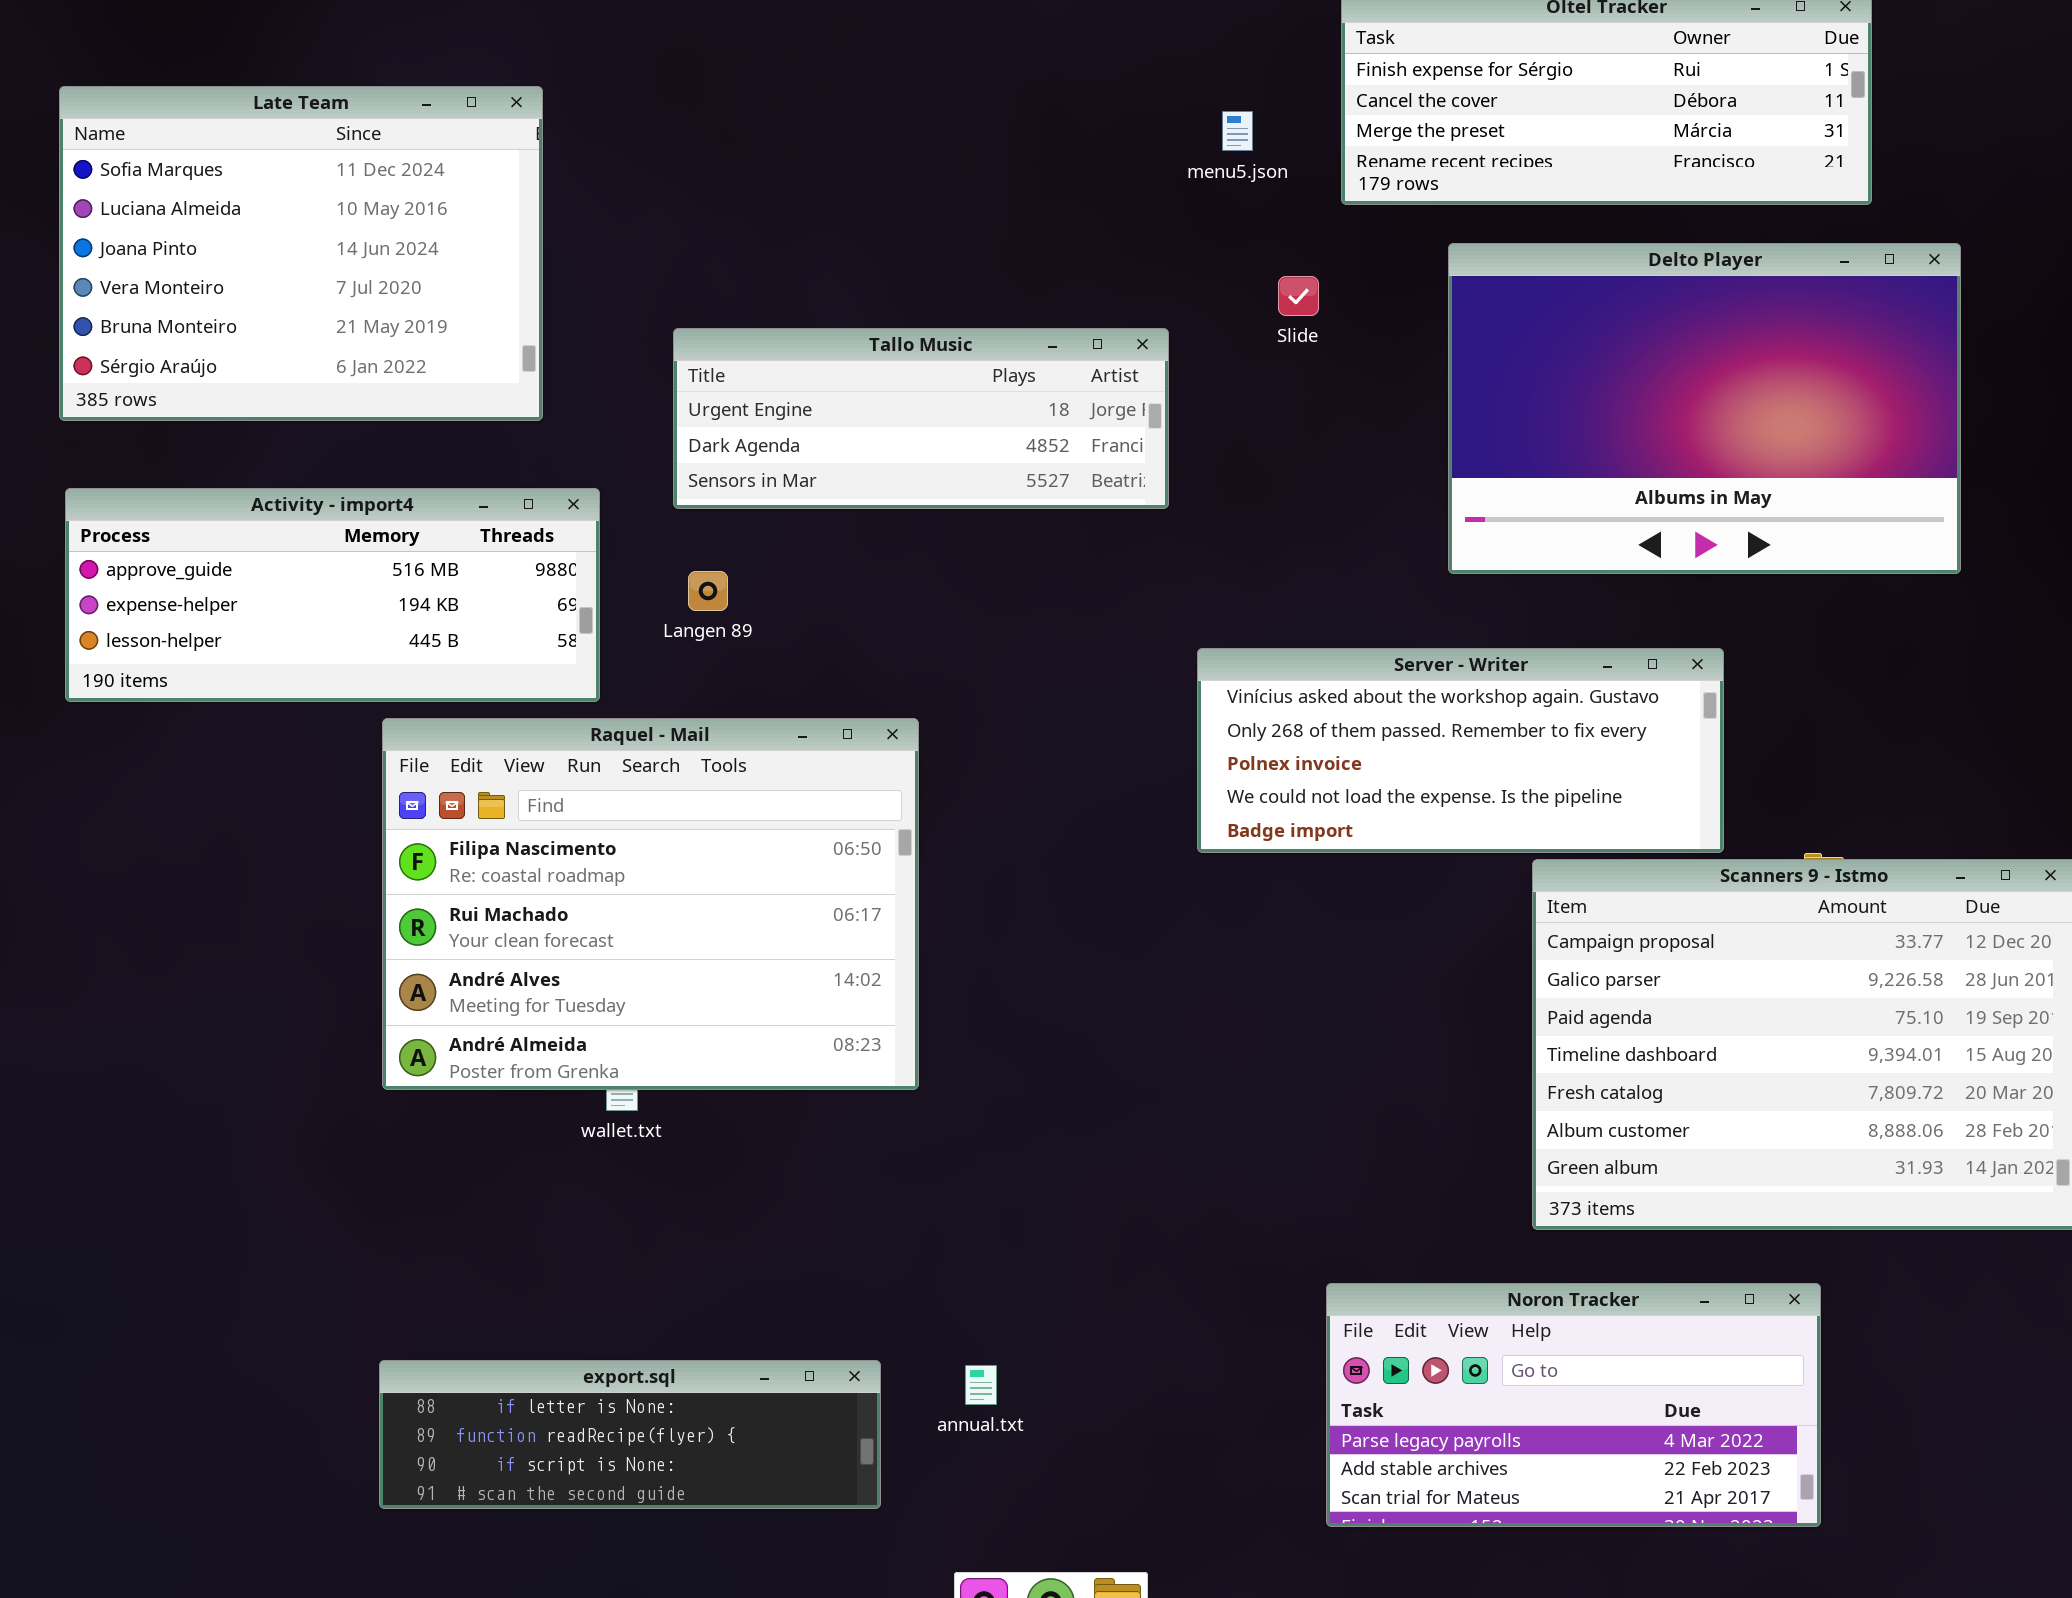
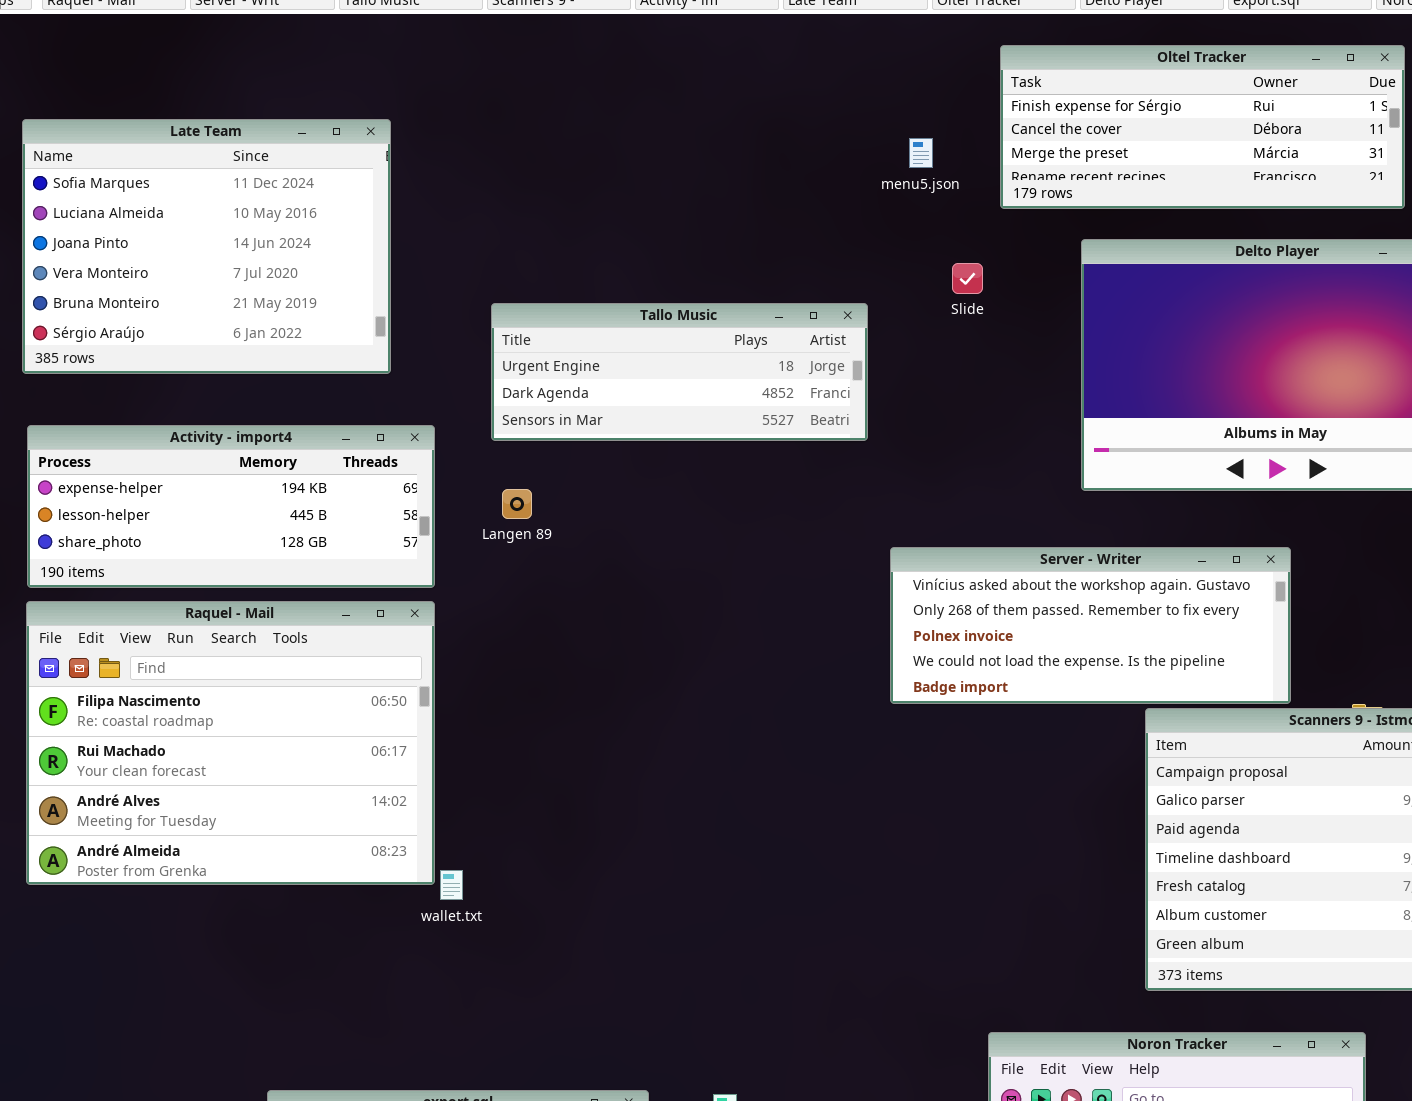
Activity - import4: [65,488,600,702] -> [27,425,435,588], scrolled down 1 row
Raquel - Mail: [382,718,919,1090] -> [26,601,435,885], moved

